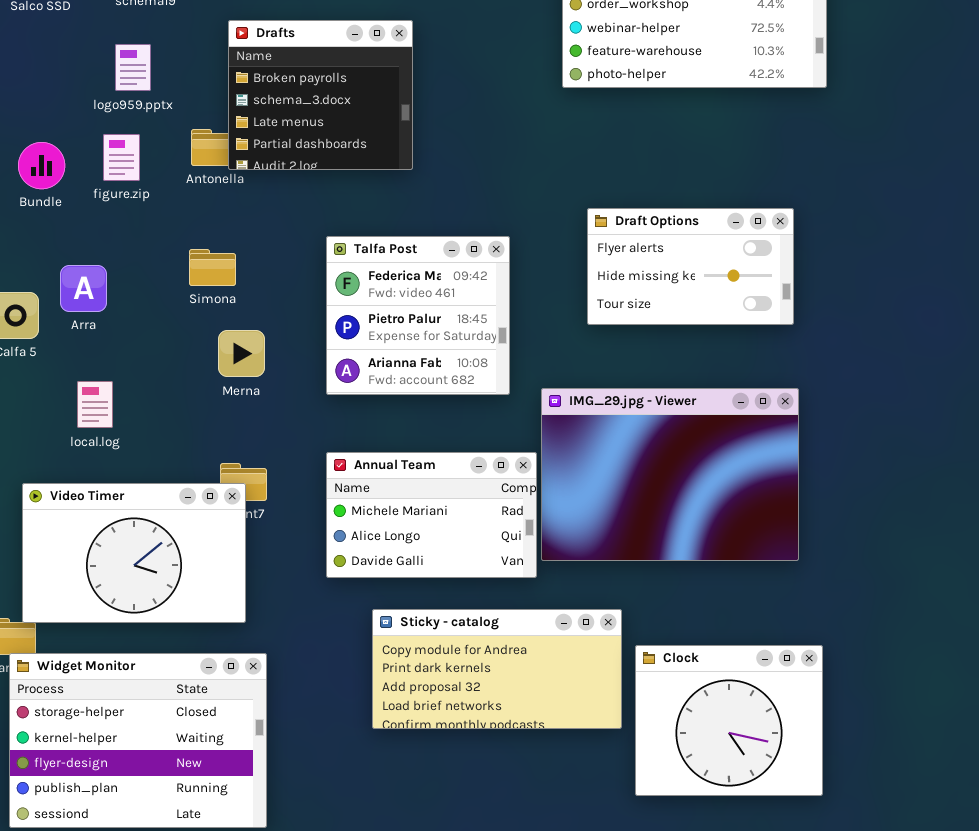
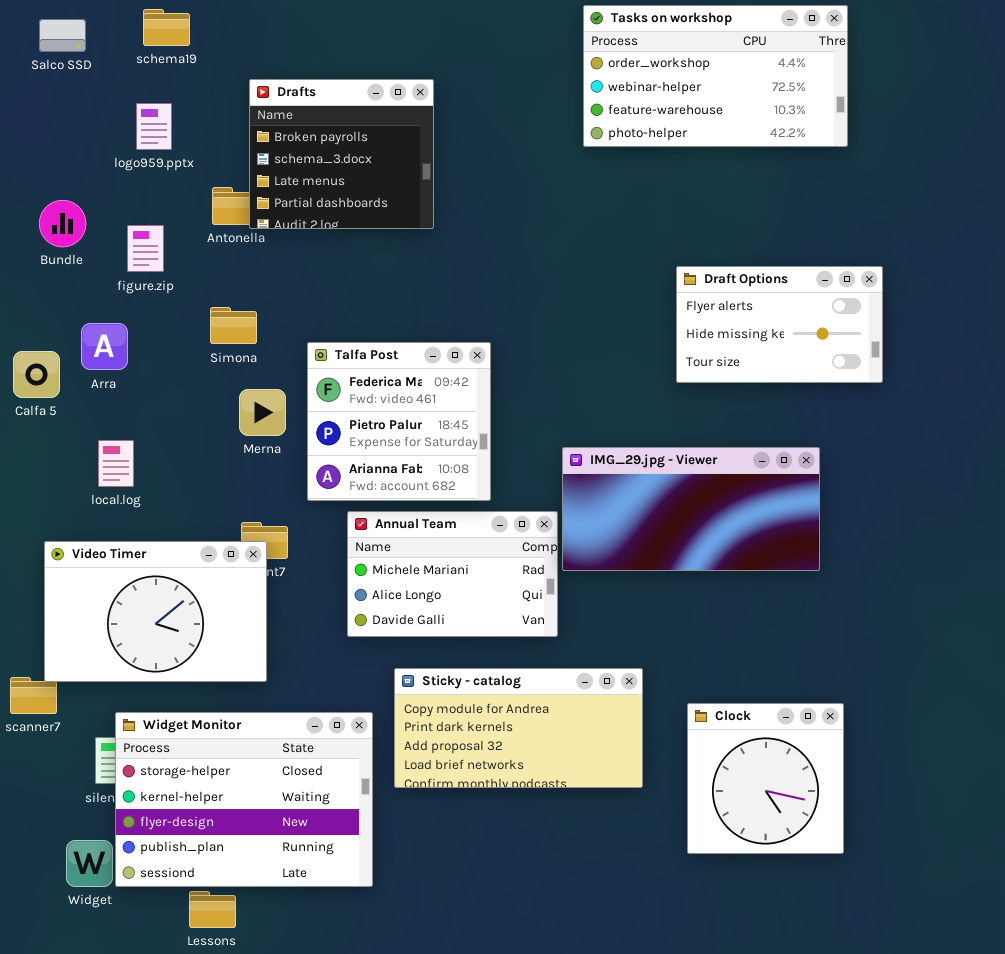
figure.zip: [103,134,140,181] -> [127,225,164,272], moved
Draft Options: [587,208,794,325] -> [676,266,883,383], moved
Talfa Post: [326,236,510,395] -> [307,342,491,501], moved
IMG_29.jpg - Viewer: [541,388,799,561] -> [562,447,820,571], resized
Clock: [635,645,823,796] -> [687,703,844,854], resized
Widget Monitor: [9,653,267,828] -> [115,712,373,887], moved

